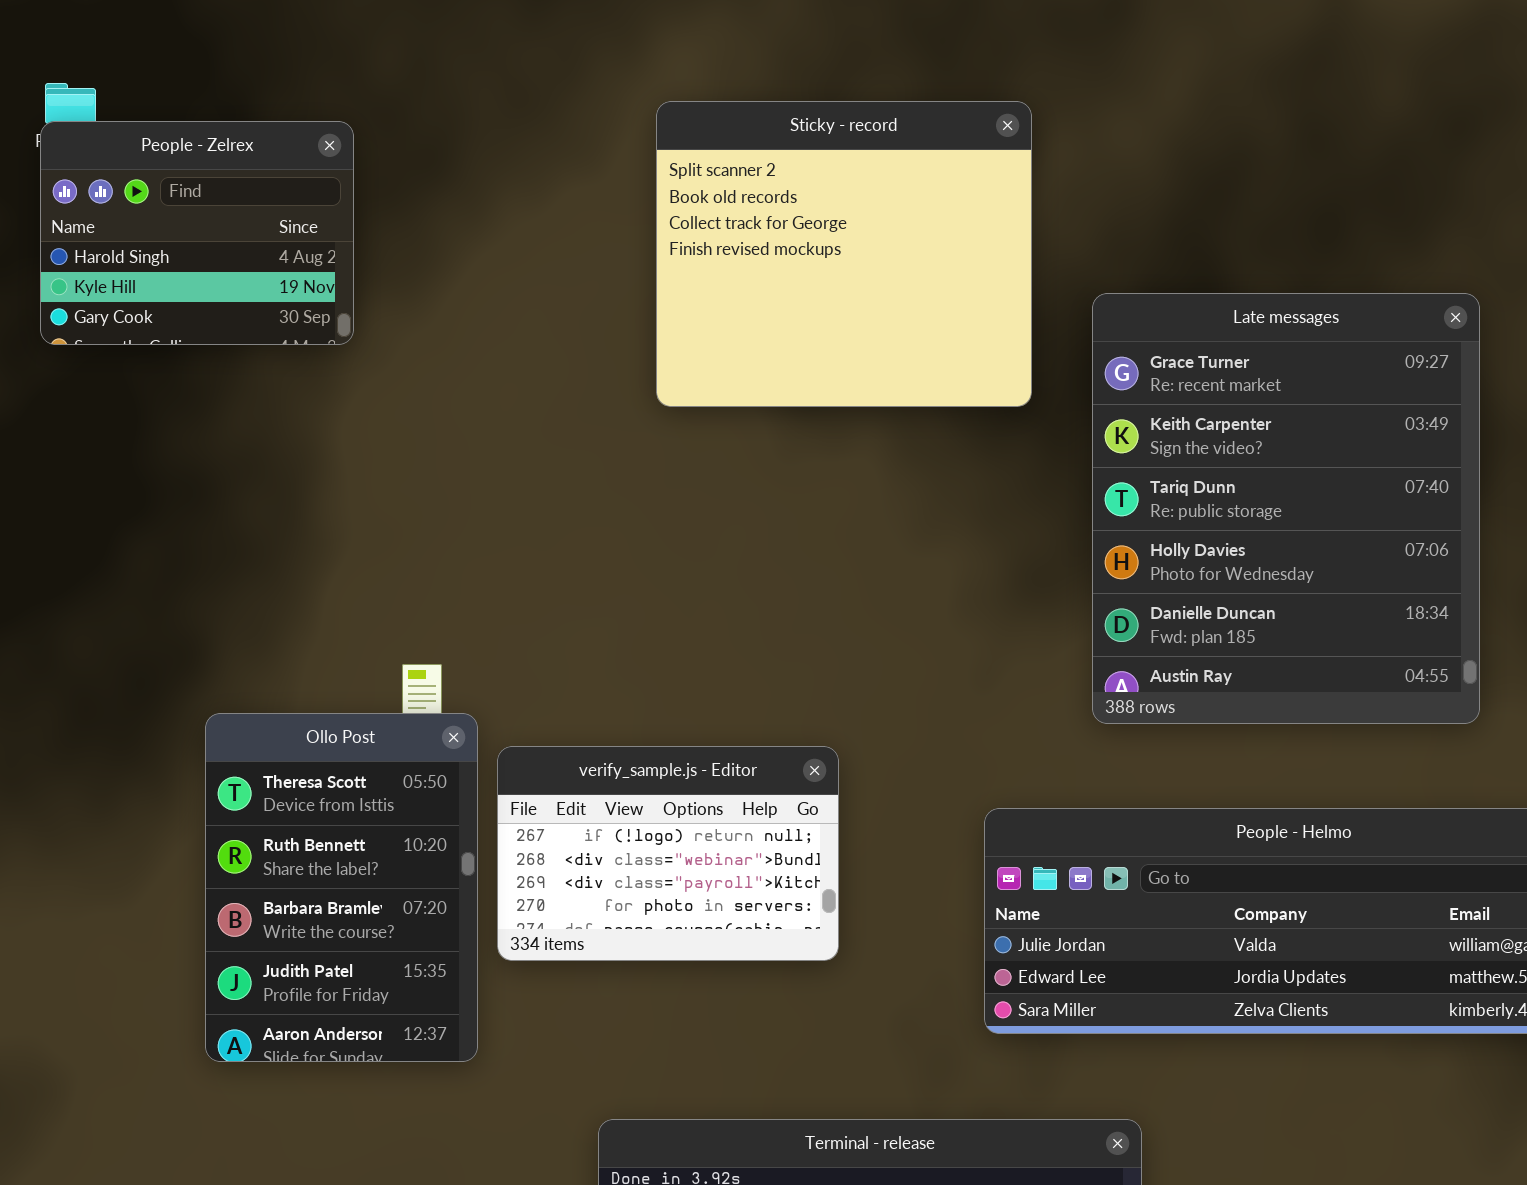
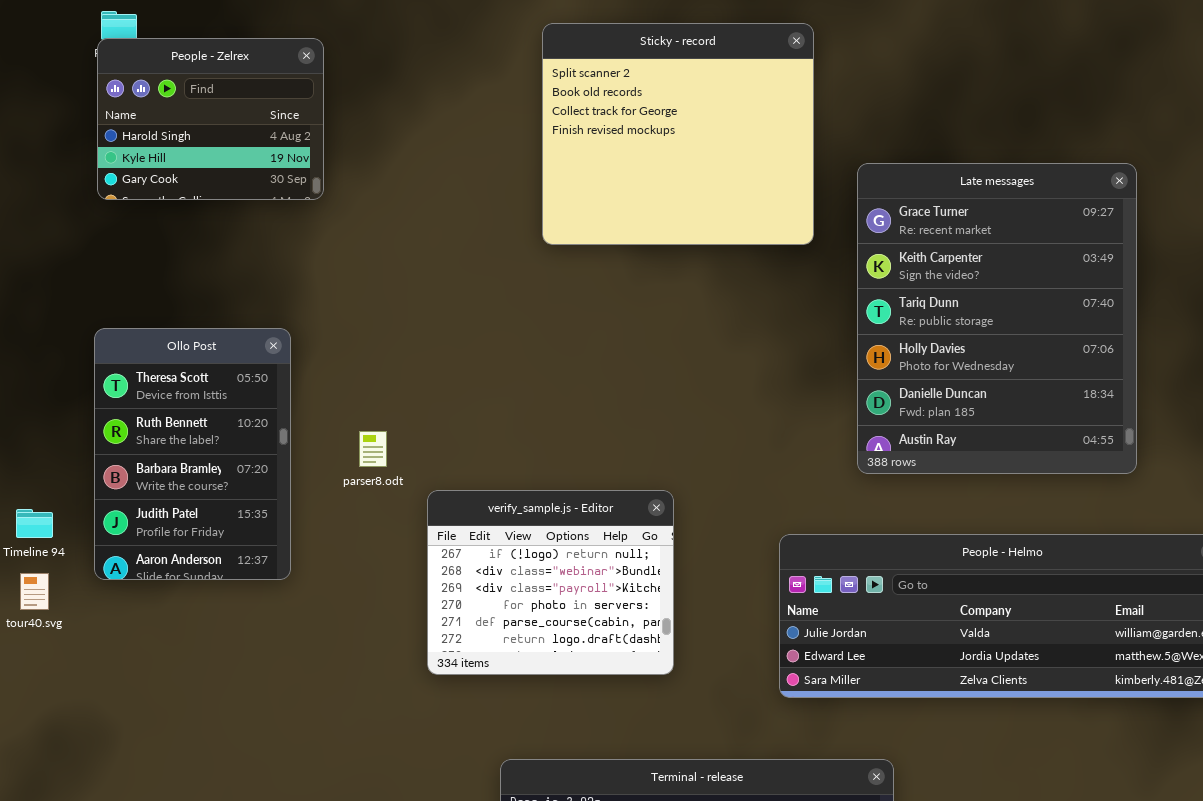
Ollo Post: [205,713,478,1062] -> [94,328,291,580], moved
verify_sample.js - Editor: [497,746,839,961] -> [427,490,674,675], resized

